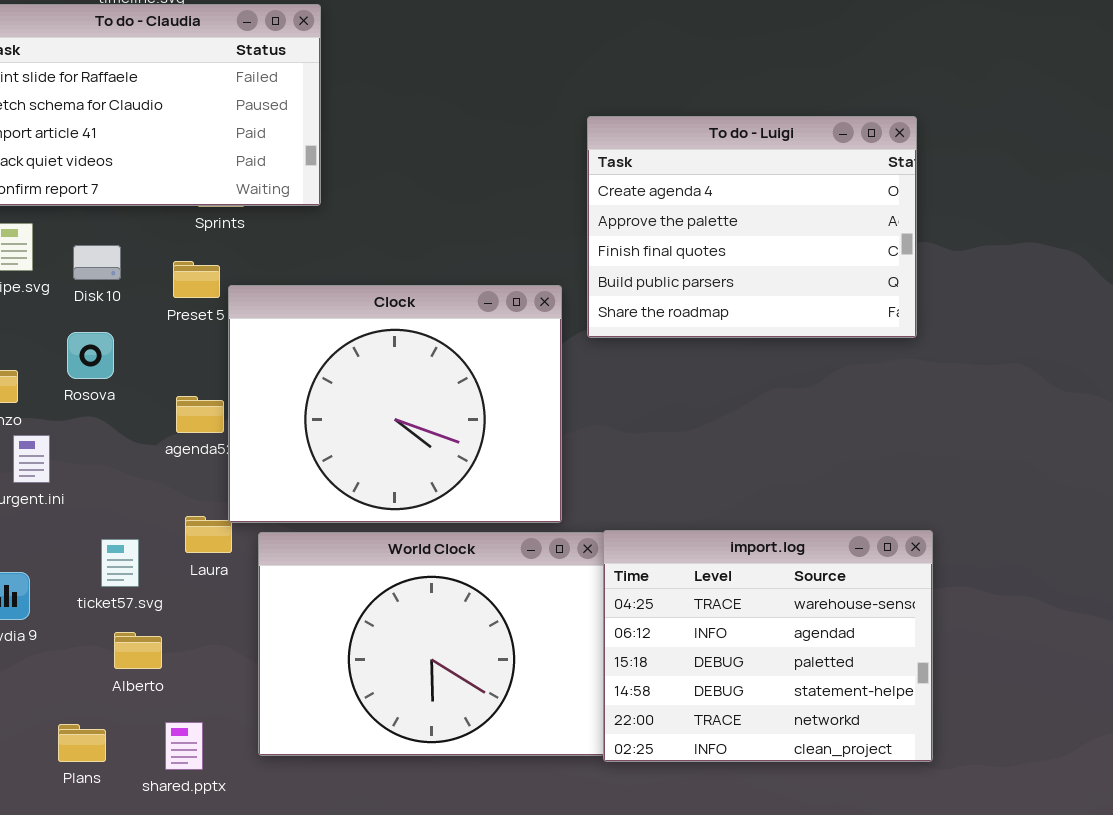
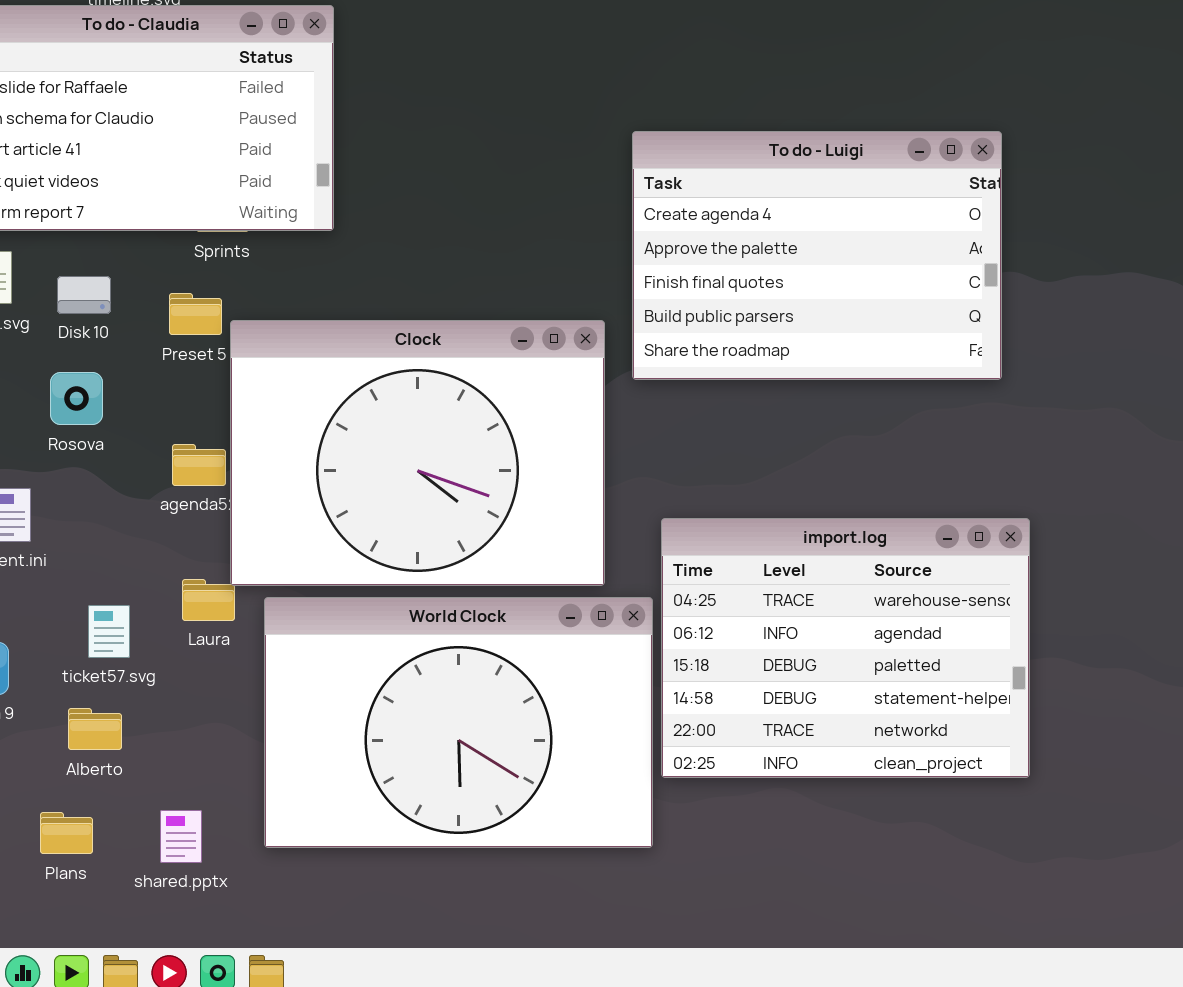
import.log: [603,530,933,762] -> [661,518,1030,778], moved
Alberto: [114,632,162,669] -> [68,708,122,750], moved

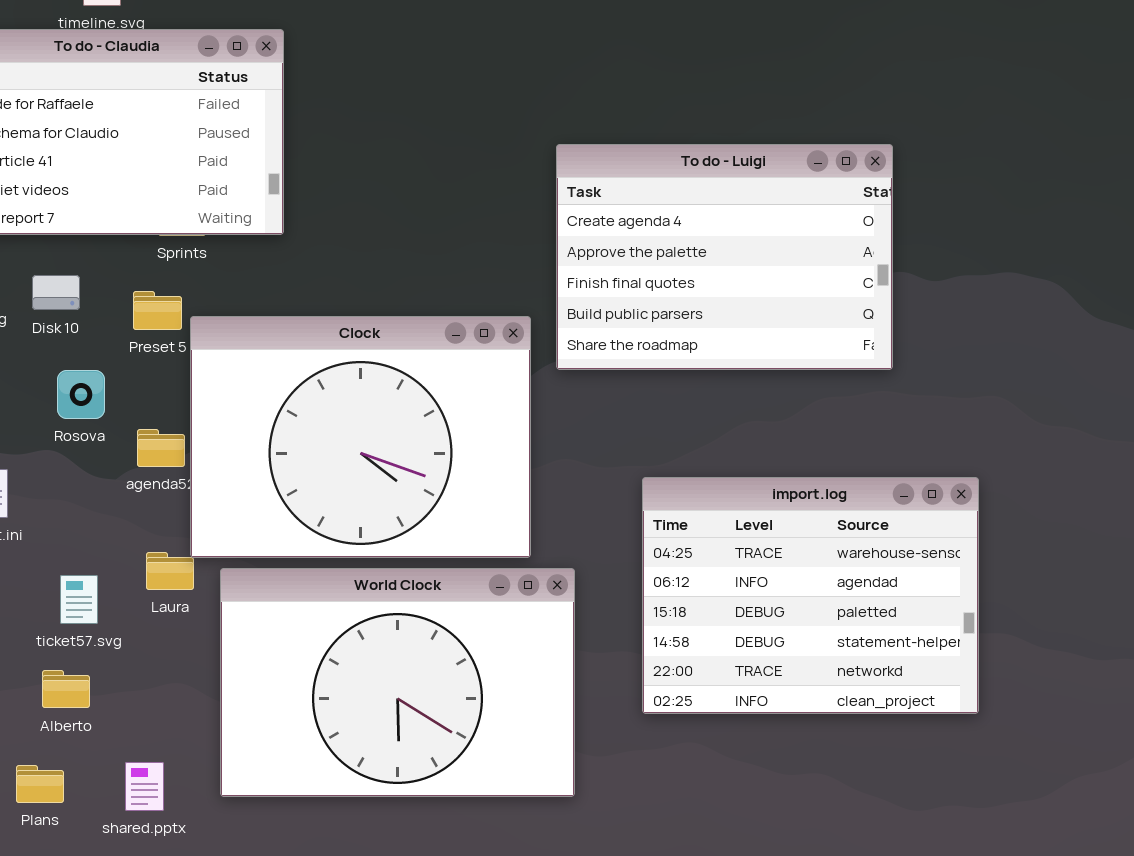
Rosova: [50,372,103,425] -> [57,370,105,419], moved
import.log: [661,518,1030,778] -> [642,477,979,714], moved

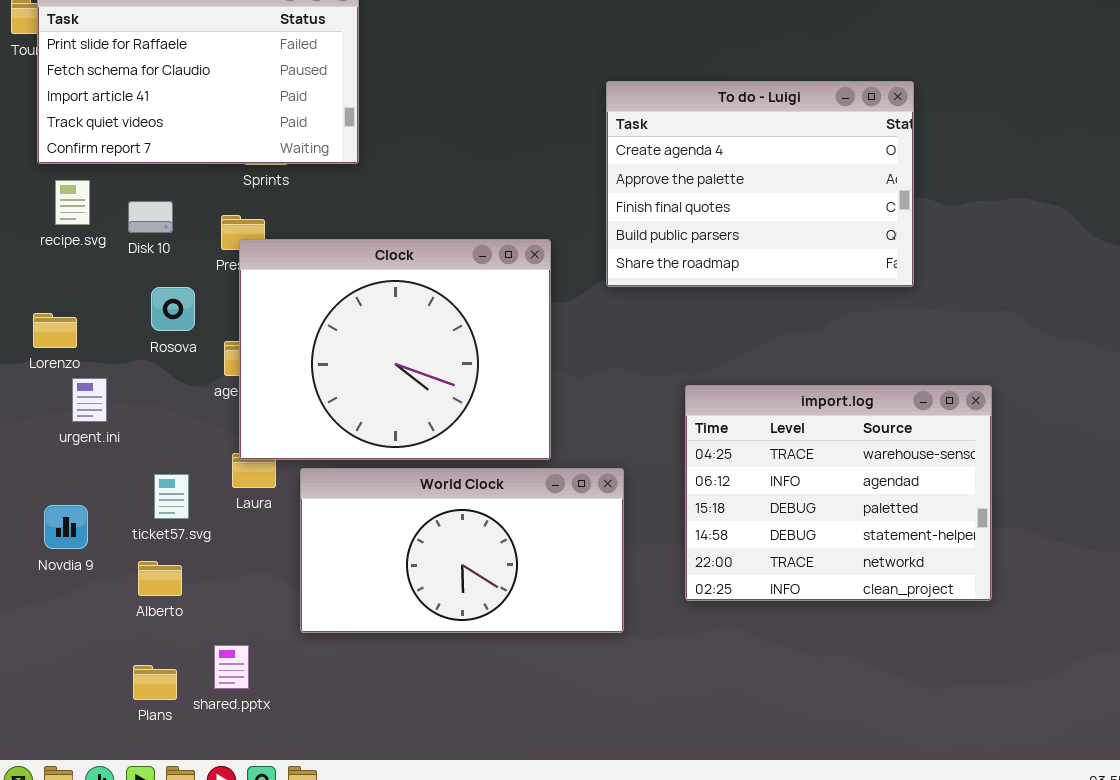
Clock: [190,316,531,558] -> [239,239,551,460], moved
World Clock: [220,568,575,797] -> [300,468,624,633], resized
Plans: [16,765,64,803] -> [133,665,177,700], moved

